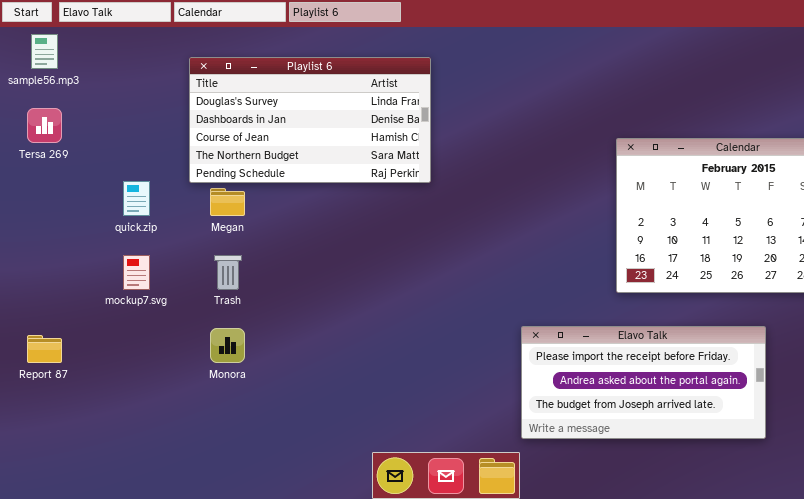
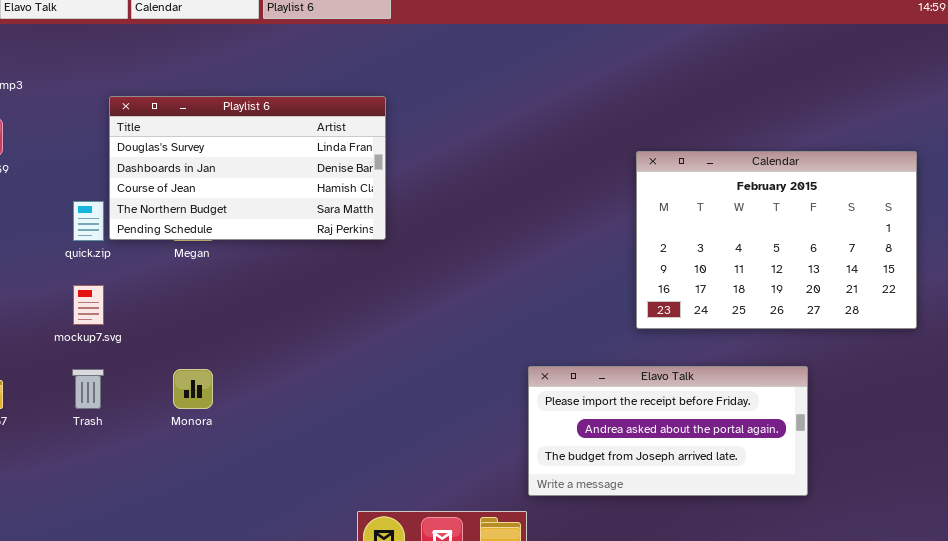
Playlist 6: [189,57,431,183] -> [109,96,386,240], moved
Trash: [214,255,242,290] -> [72,369,104,409], moved

